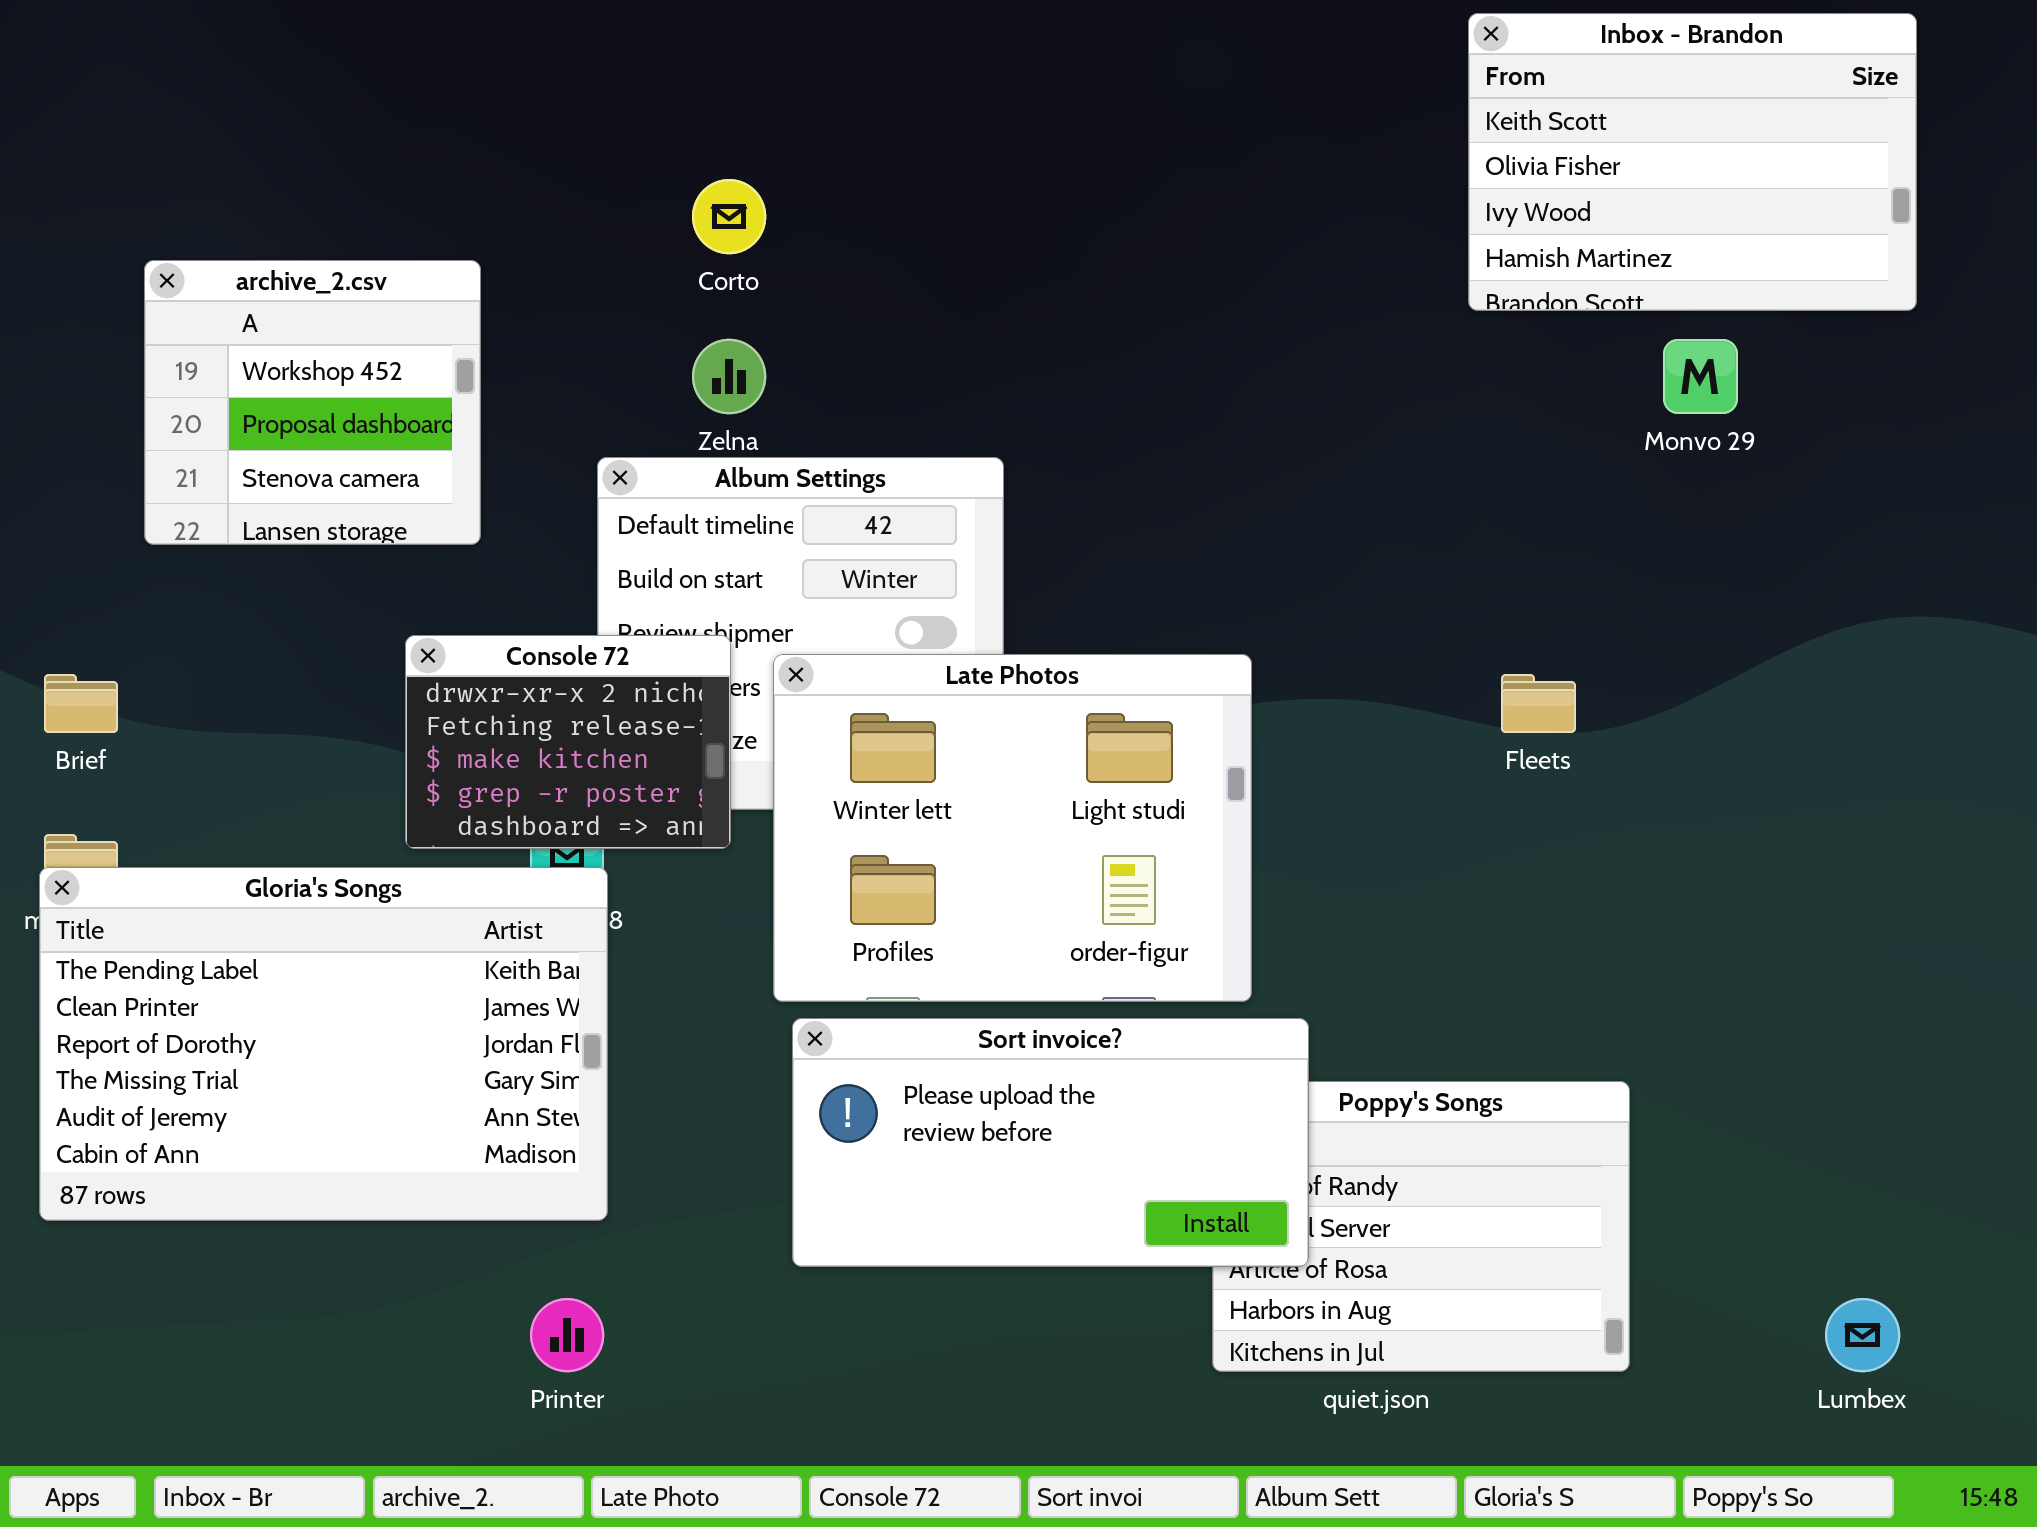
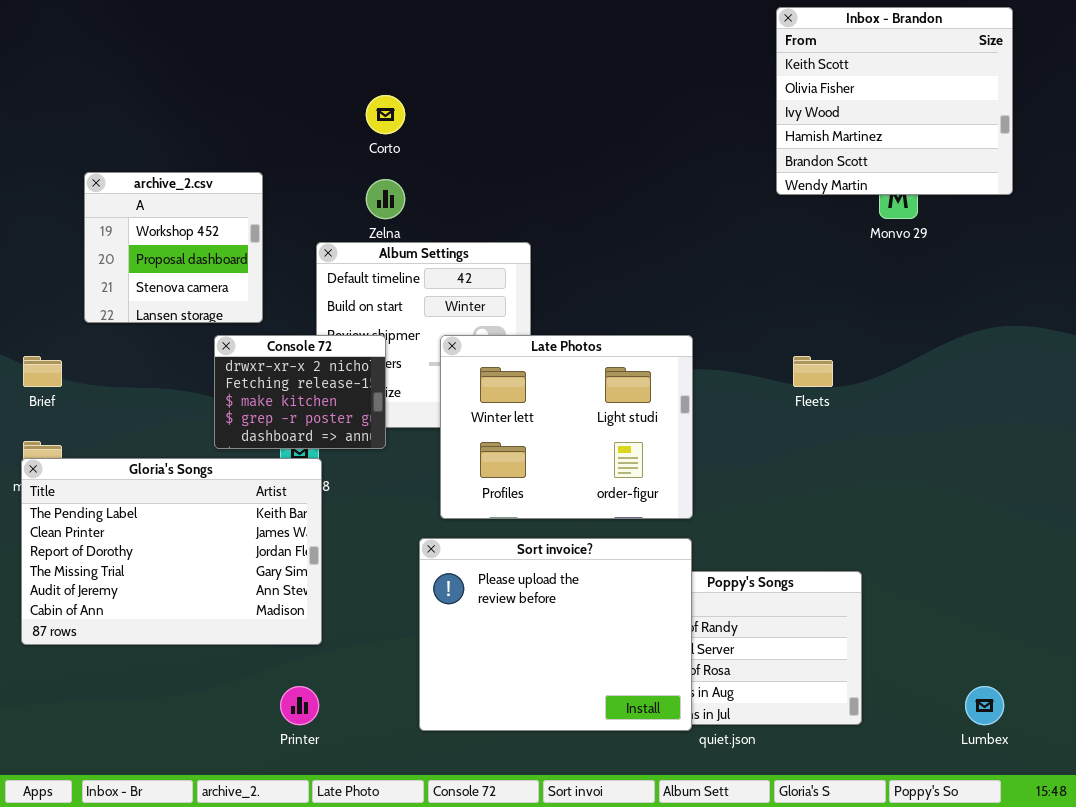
Inbox - Brandon: [1468,13,1917,311] -> [776,7,1013,195], resized
archive_2.csv: [144,260,481,545] -> [84,172,263,323], moved
Late Photos: [773,654,1252,1002] -> [440,335,693,519], moved
Sort invoice?: [792,1018,1309,1267] -> [419,538,692,731], resized

